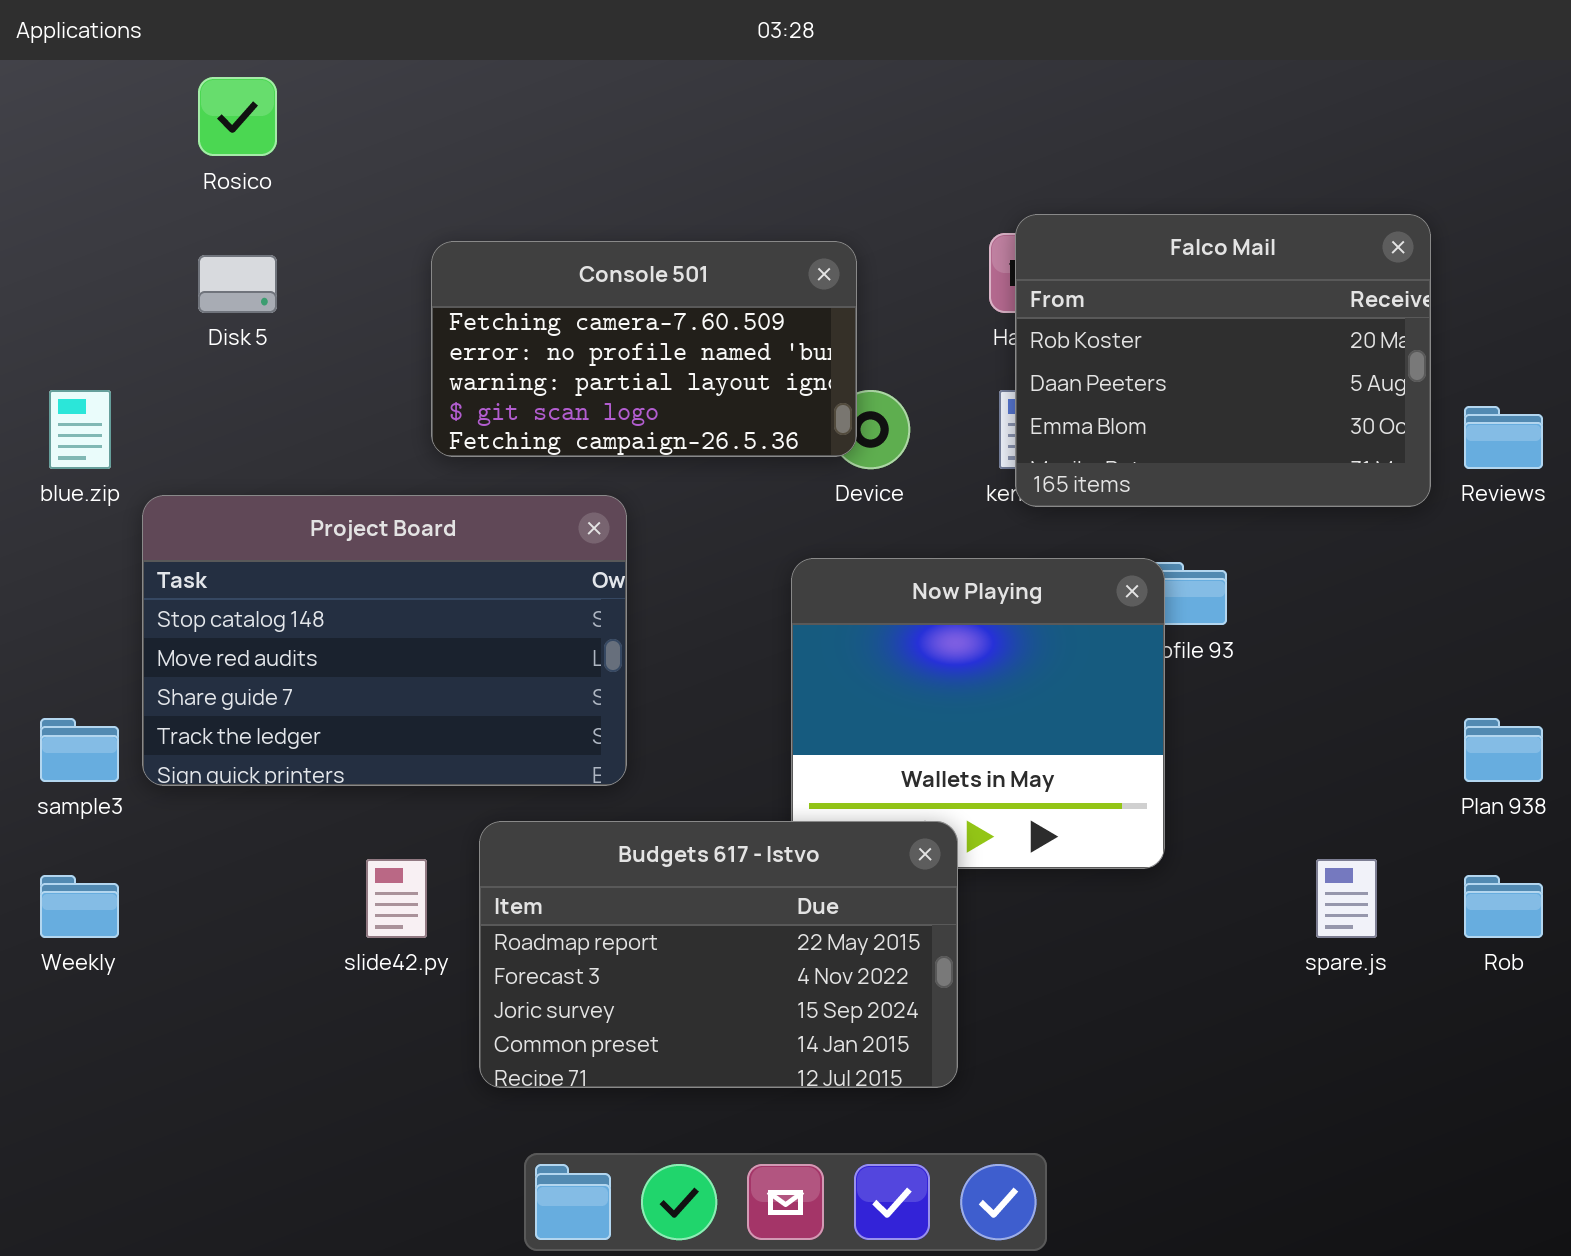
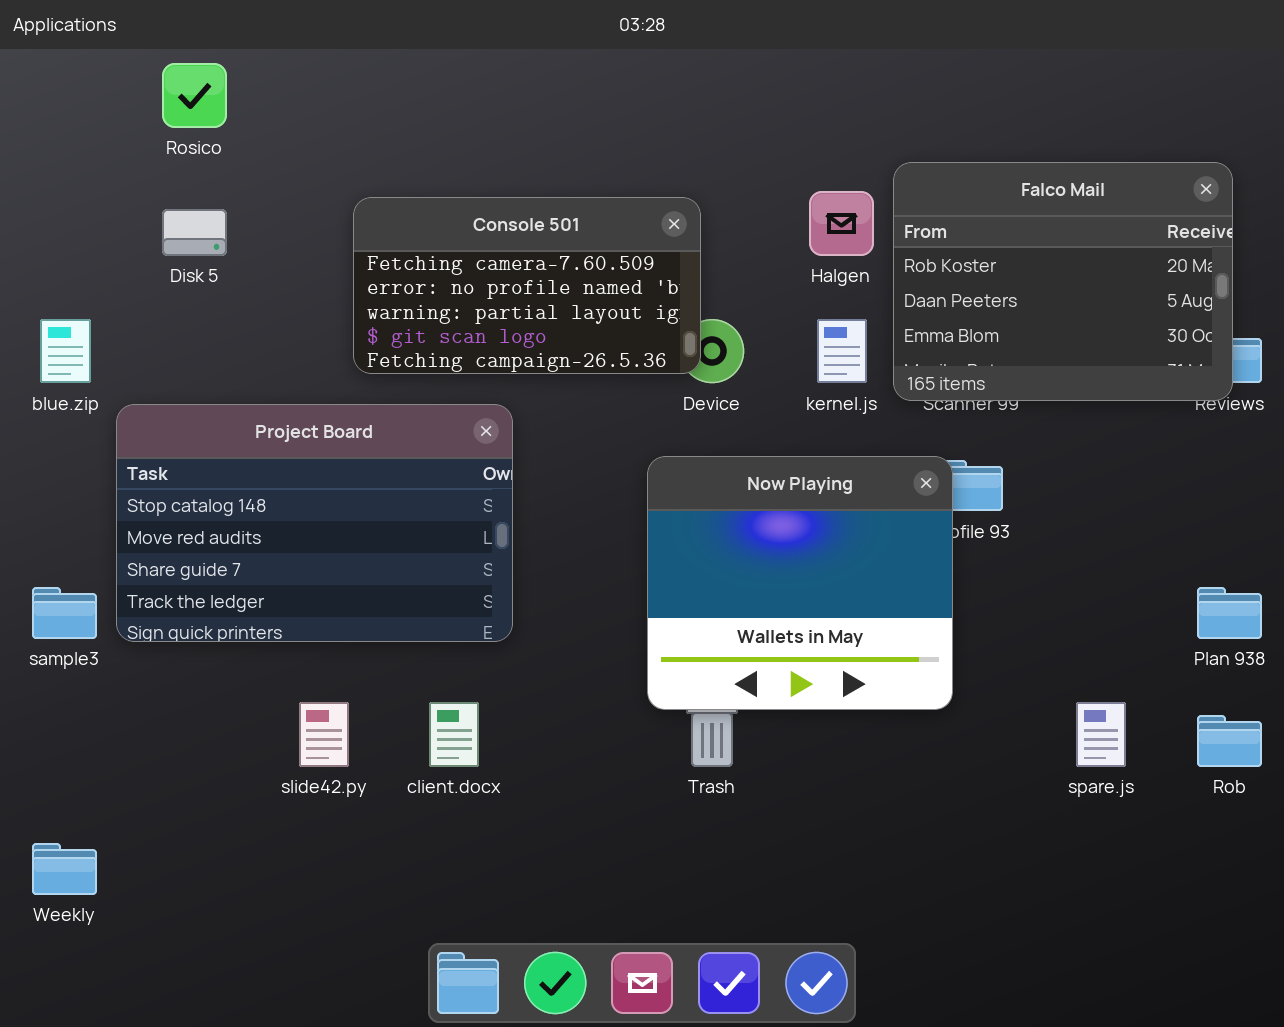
Falco Mail: [1015,214,1431,507] -> [893,162,1233,401], moved
Budgets 617 - Istvo: [479,821,958,1088] -> none, closed
Weekly: [40,875,119,938] -> [32,843,97,895], moved

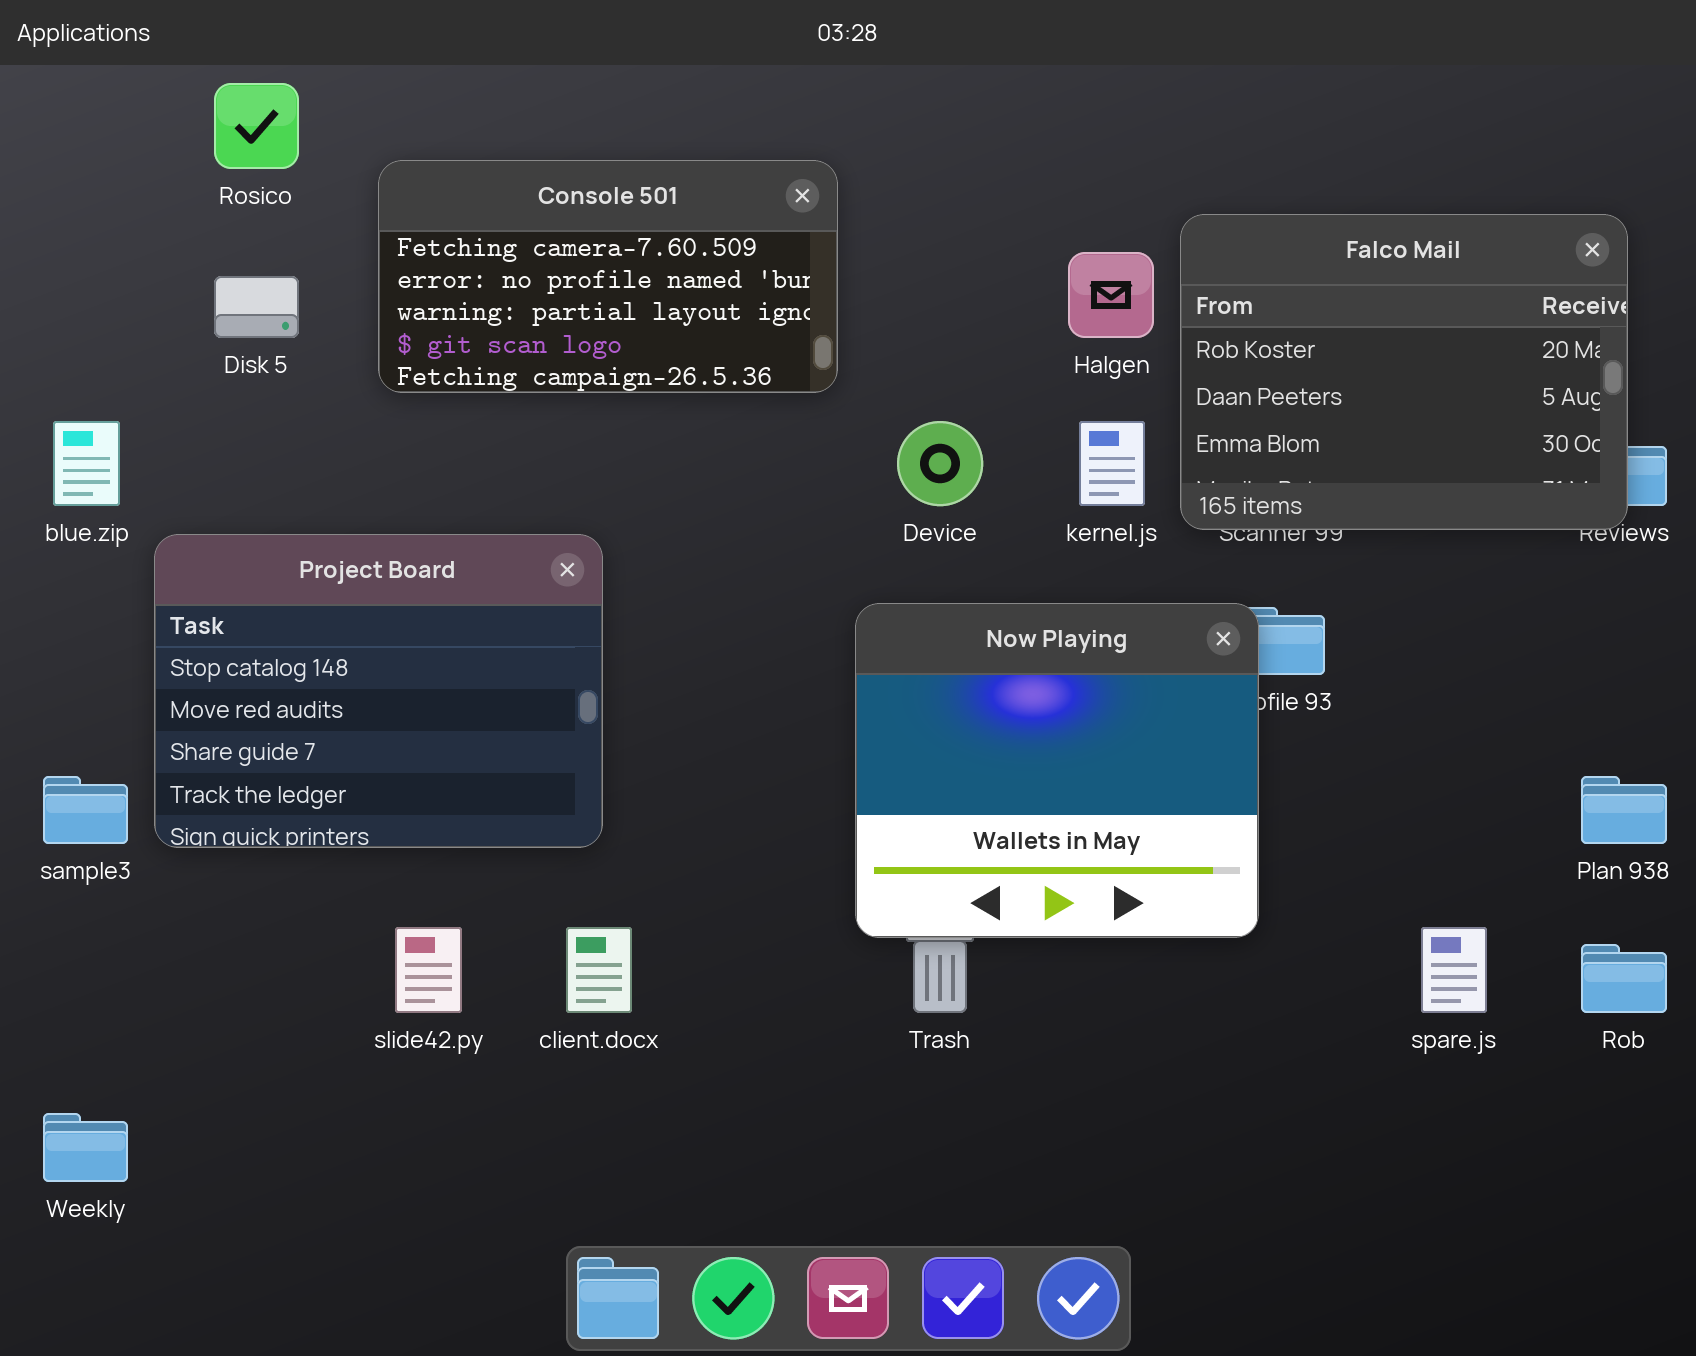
Console 501: [353,197,701,374] -> [378,160,838,393], moved
Project Board: [116,404,513,642] -> [154,534,603,848], resized

